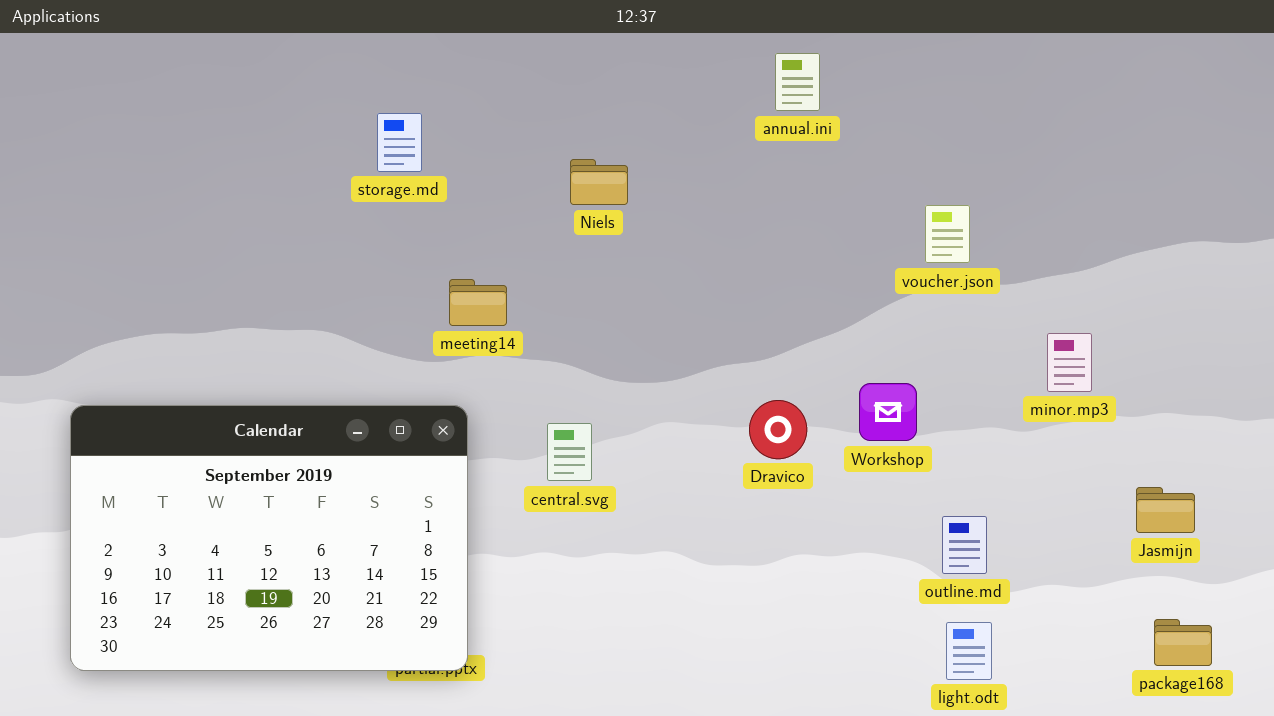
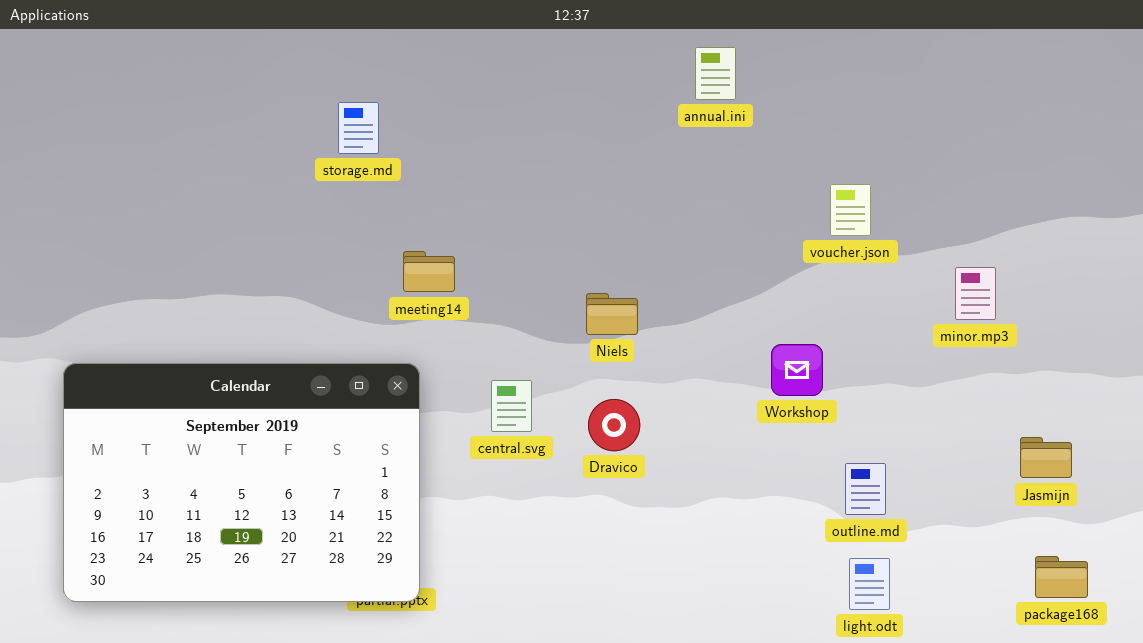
Niels: [570,159,628,205] -> [586,293,638,335], moved
minor.mp3: [1047,333,1092,392] -> [955,267,996,320], moved
Dravico: [749,400,807,459] -> [588,399,640,451], moved

